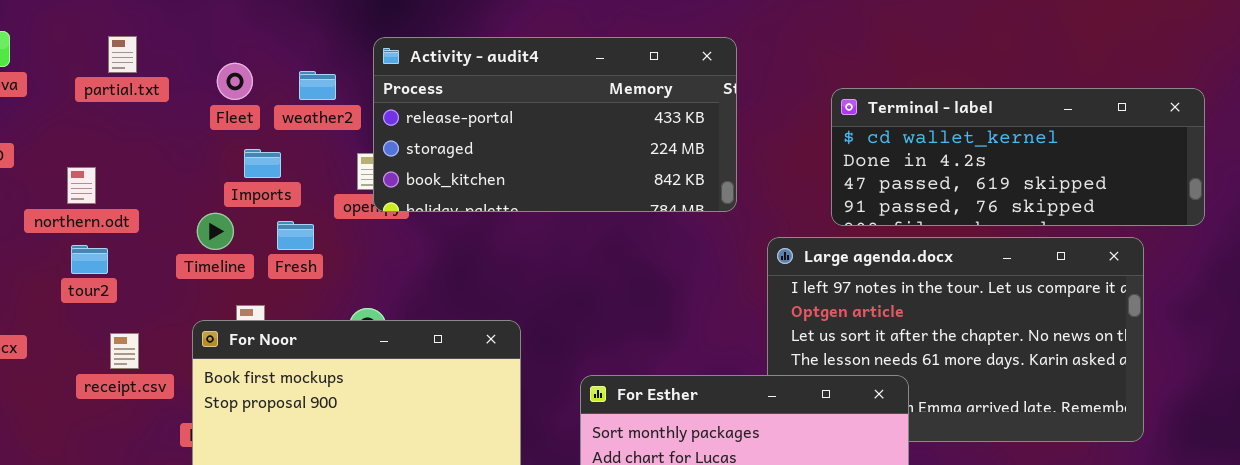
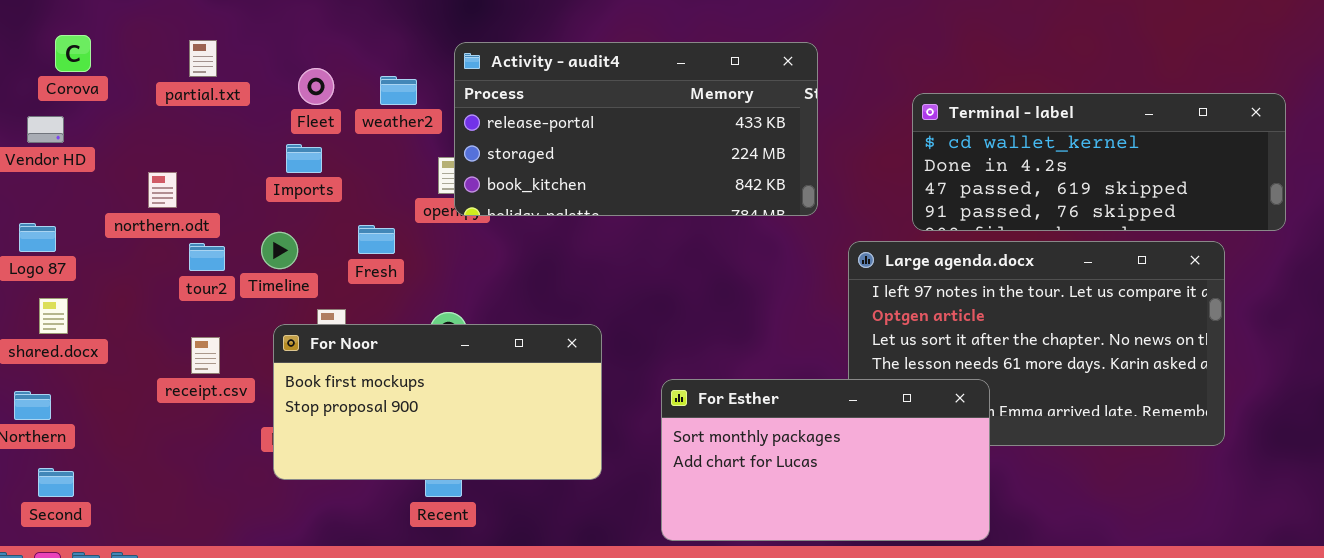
Imports: [244,149,281,178] -> [286,144,322,173], moved
Timeline: [197,213,234,250] -> [261,232,298,269], moved
tour2: [71,245,108,274] -> [189,243,225,271], moved

